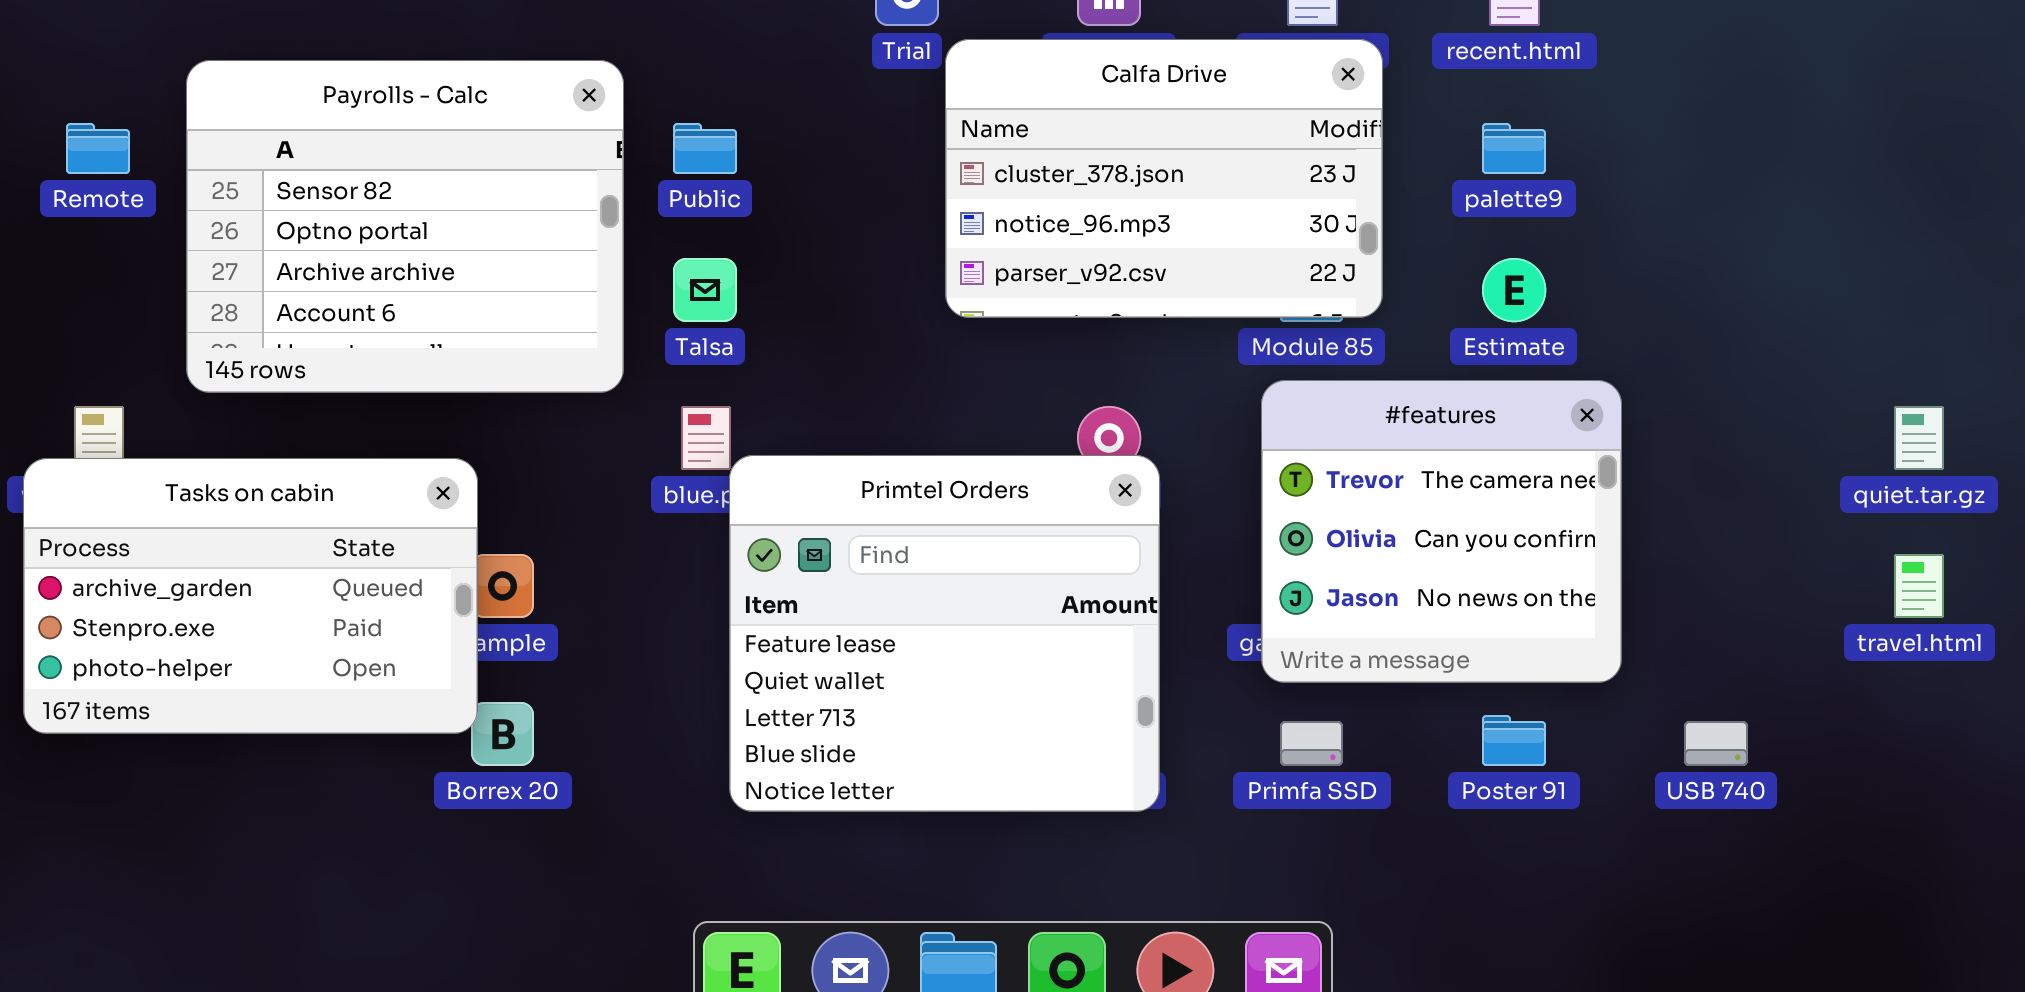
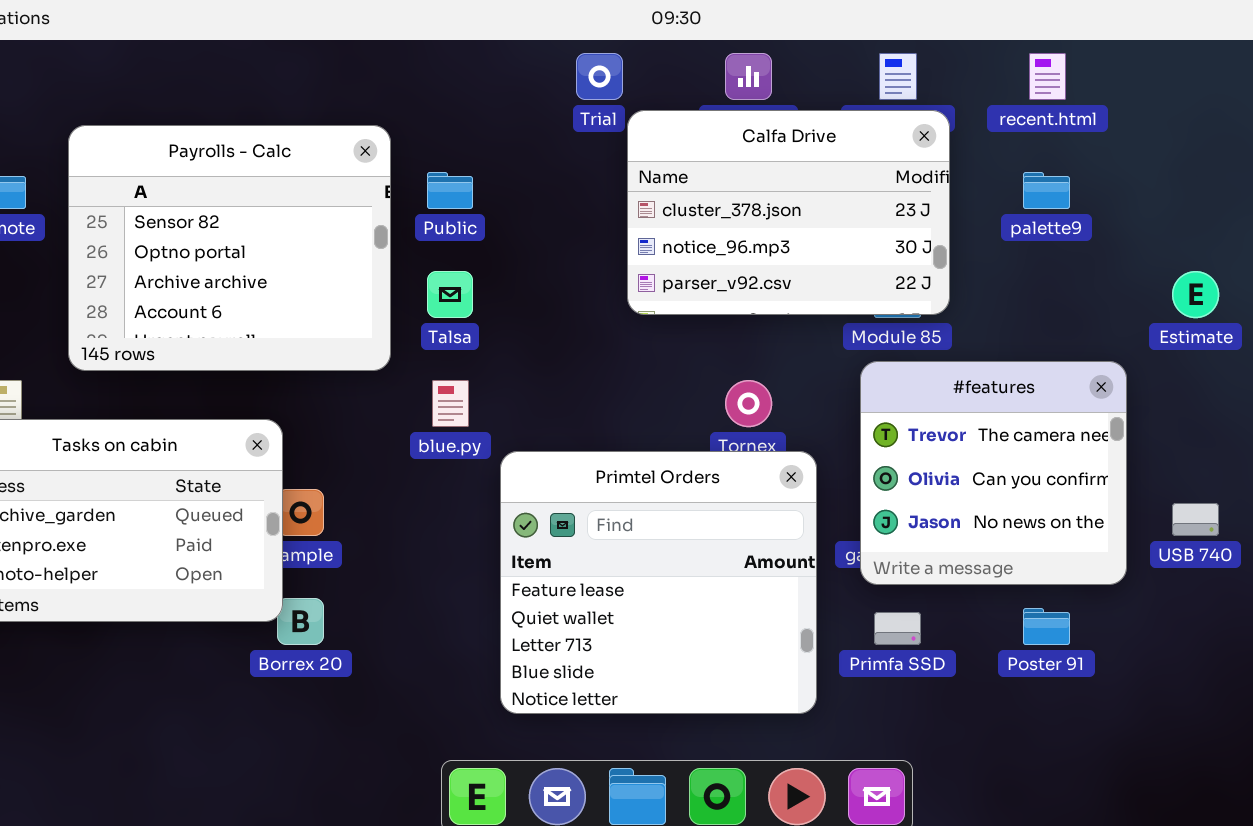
Estimate: [1482,258,1546,322] -> [1172,271,1219,318], moved
Primtel Orders: [729,455,1160,812] -> [500,451,817,714], moved
USB 740: [1684,721,1748,766] -> [1172,503,1219,536], moved

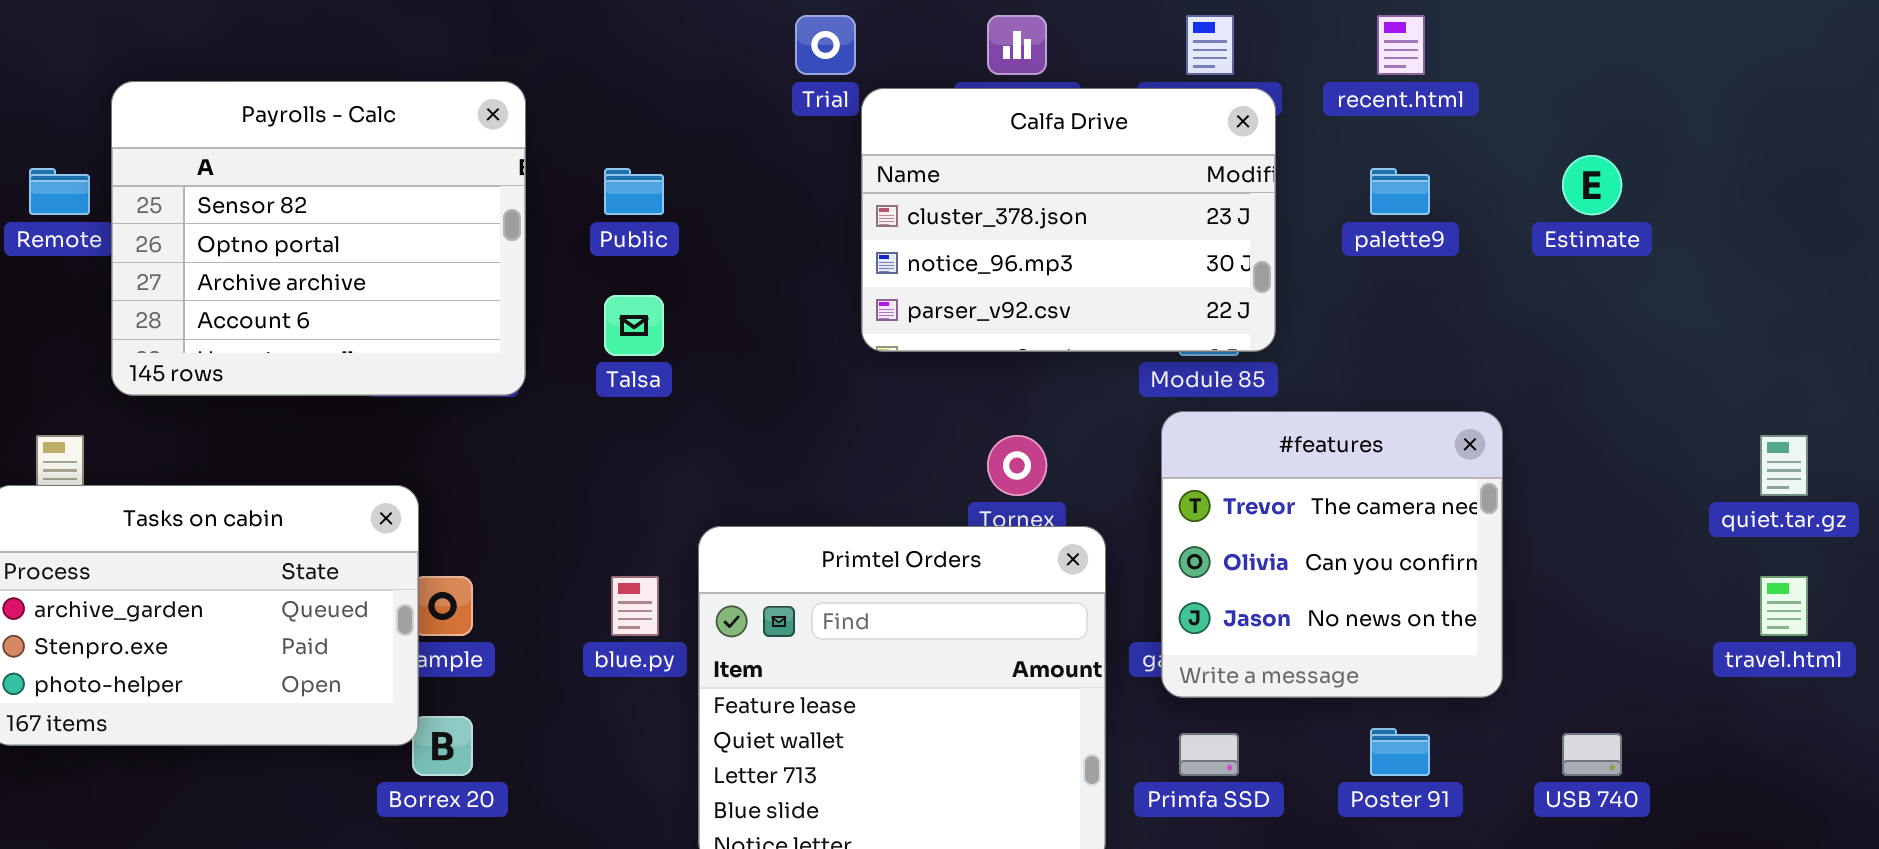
Payrolls - Calc: [68,125,391,371] -> [111,81,526,396], moved
Estimate: [1172,271,1219,318] -> [1562,155,1622,215], moved
blue.py: [432,380,469,427] -> [611,576,659,636], moved
USB 740: [1172,503,1219,536] -> [1562,733,1622,776], moved

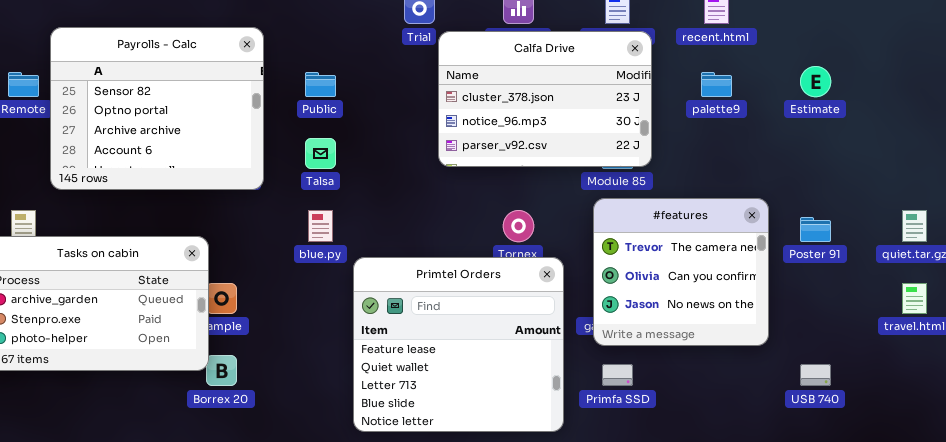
blue.py: [611,576,659,636] -> [308,210,333,242], moved
Poster 91: [1370,728,1430,776] -> [800,217,831,242], moved

